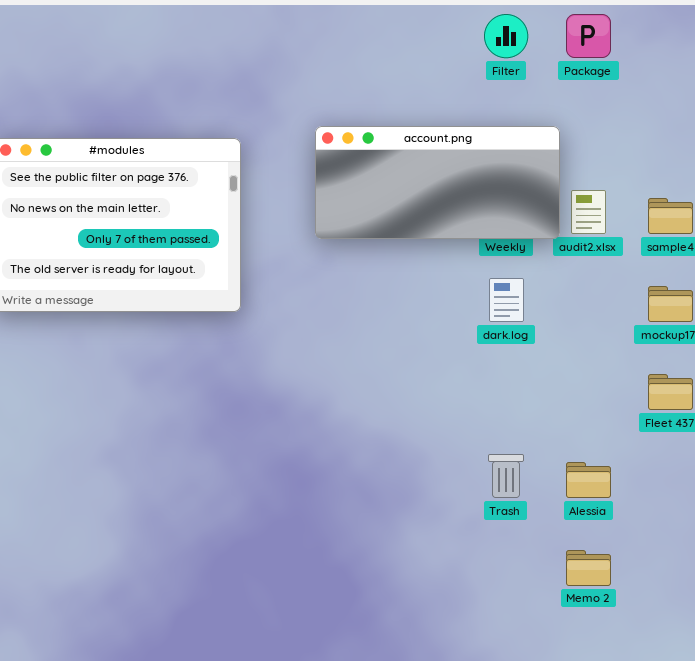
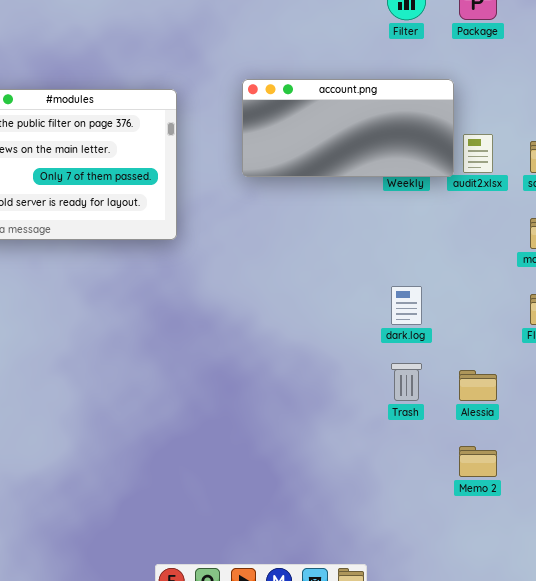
dark.log: [489,278,524,322] -> [391,286,422,325], moved

